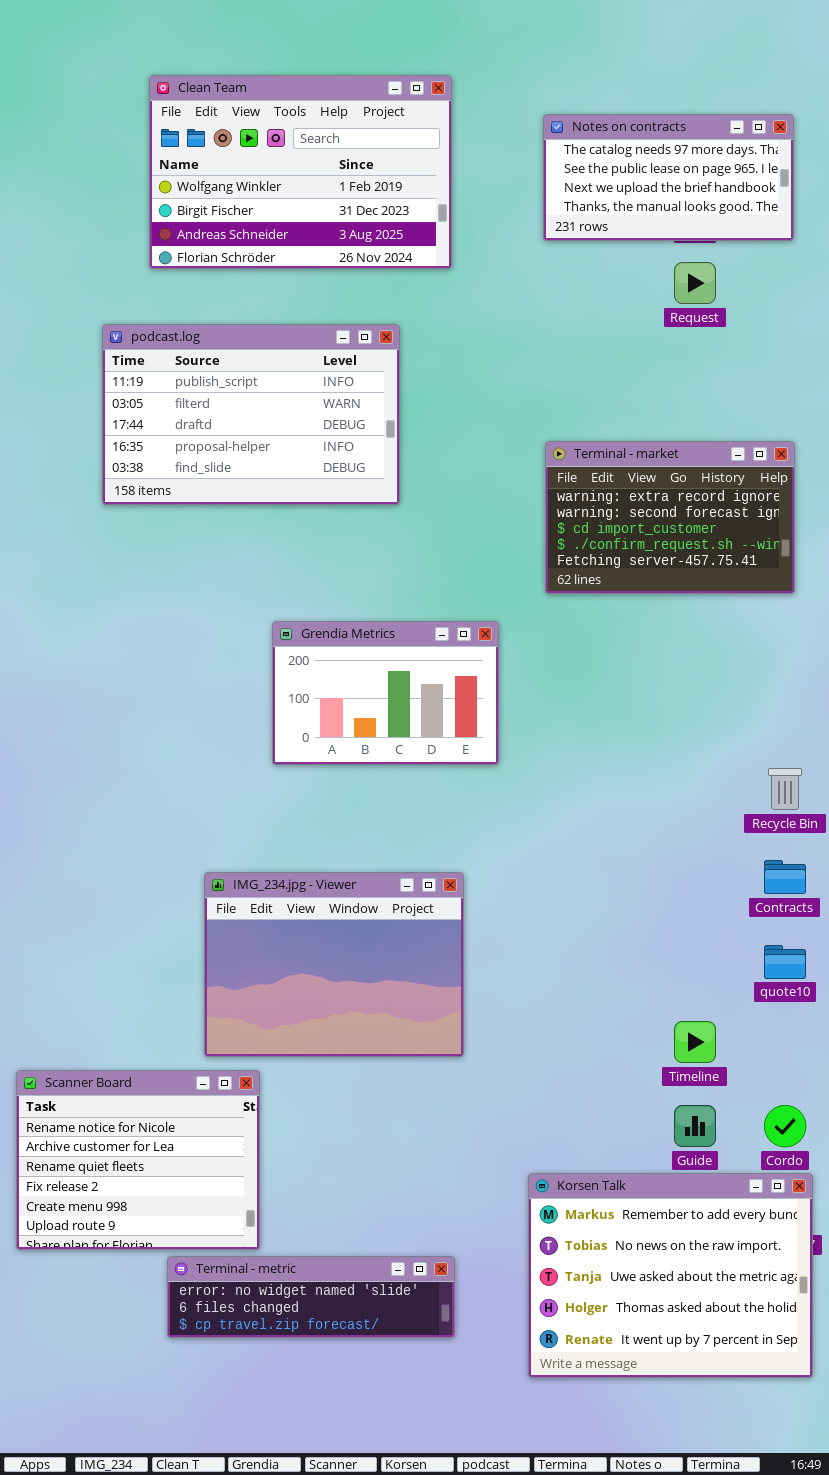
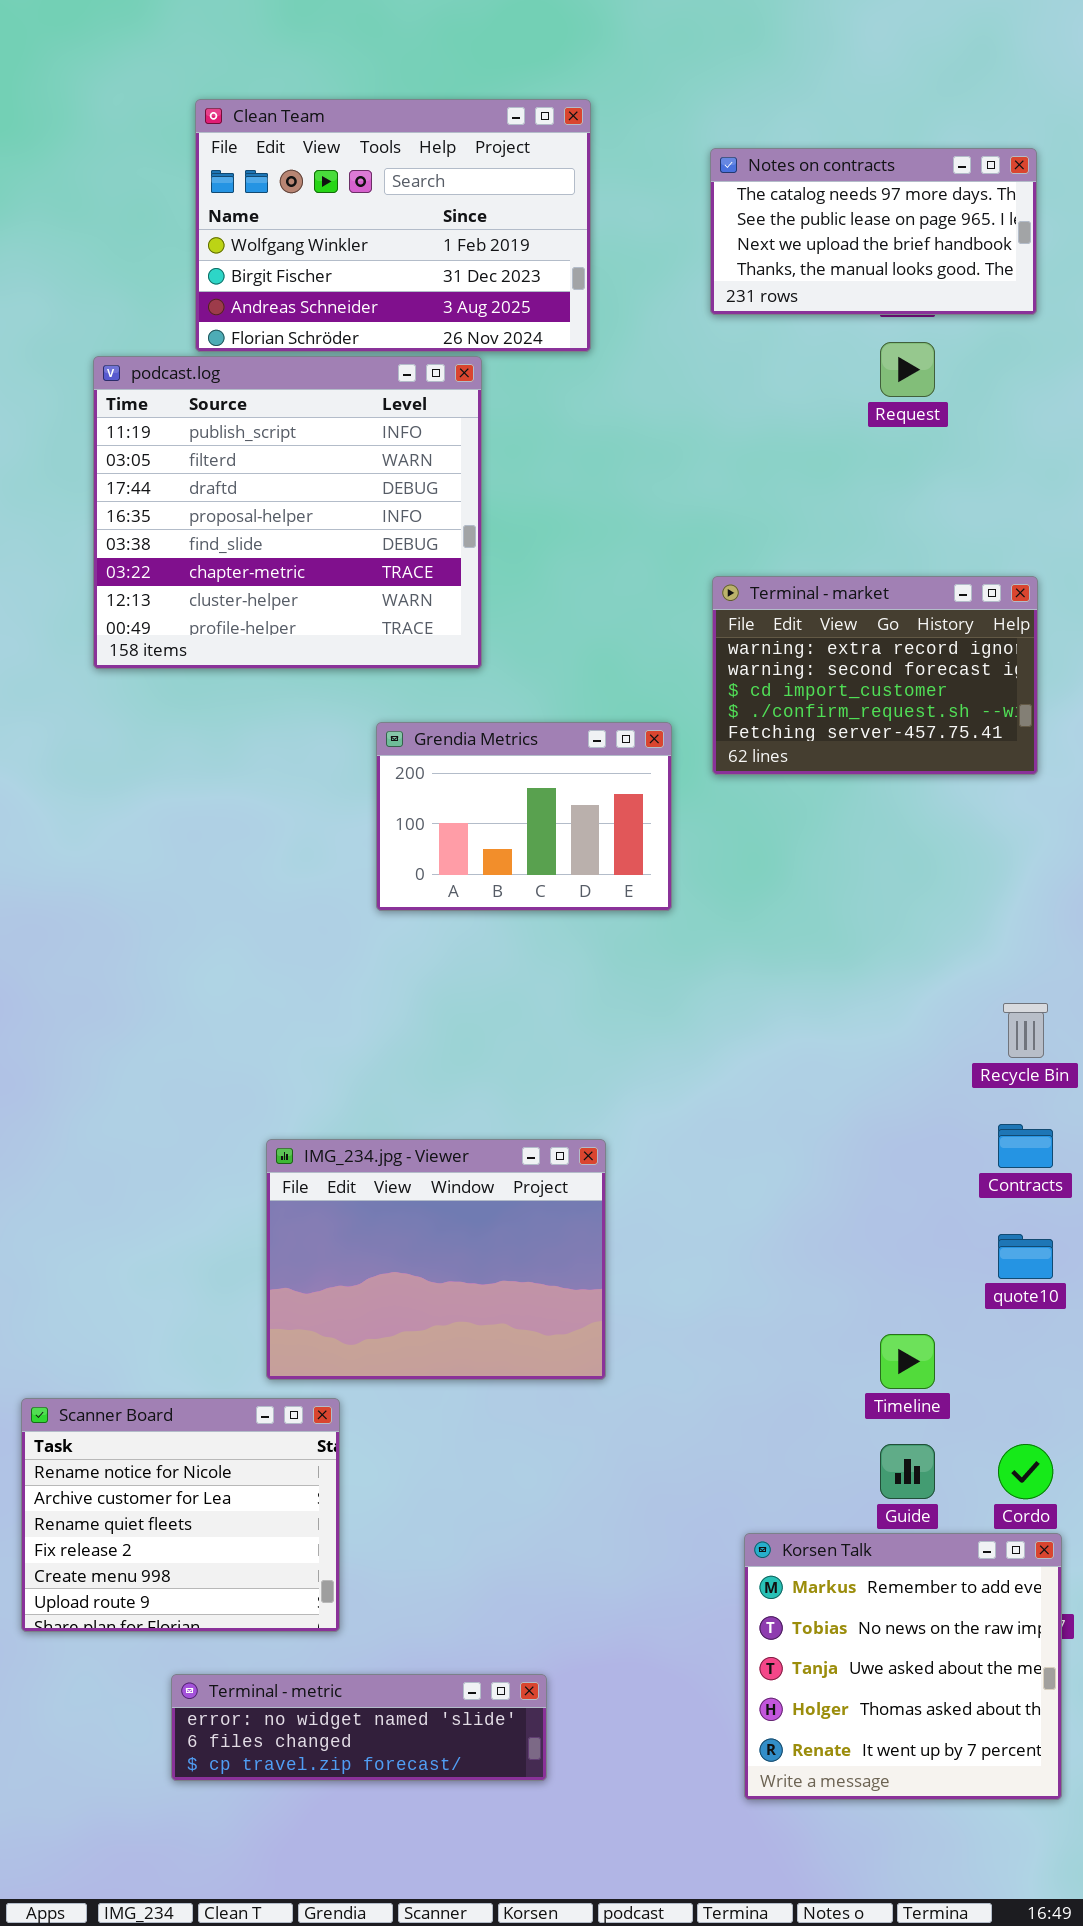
podcast.log: [102,324,400,505] -> [93,356,482,669], moved, resized
Grendia Metrics: [272,621,499,765] -> [376,722,672,911], moved
Korsen Talk: [528,1173,813,1378] -> [744,1533,1062,1800], resized
Terminal - metric: [167,1256,455,1338] -> [171,1674,547,1781], moved

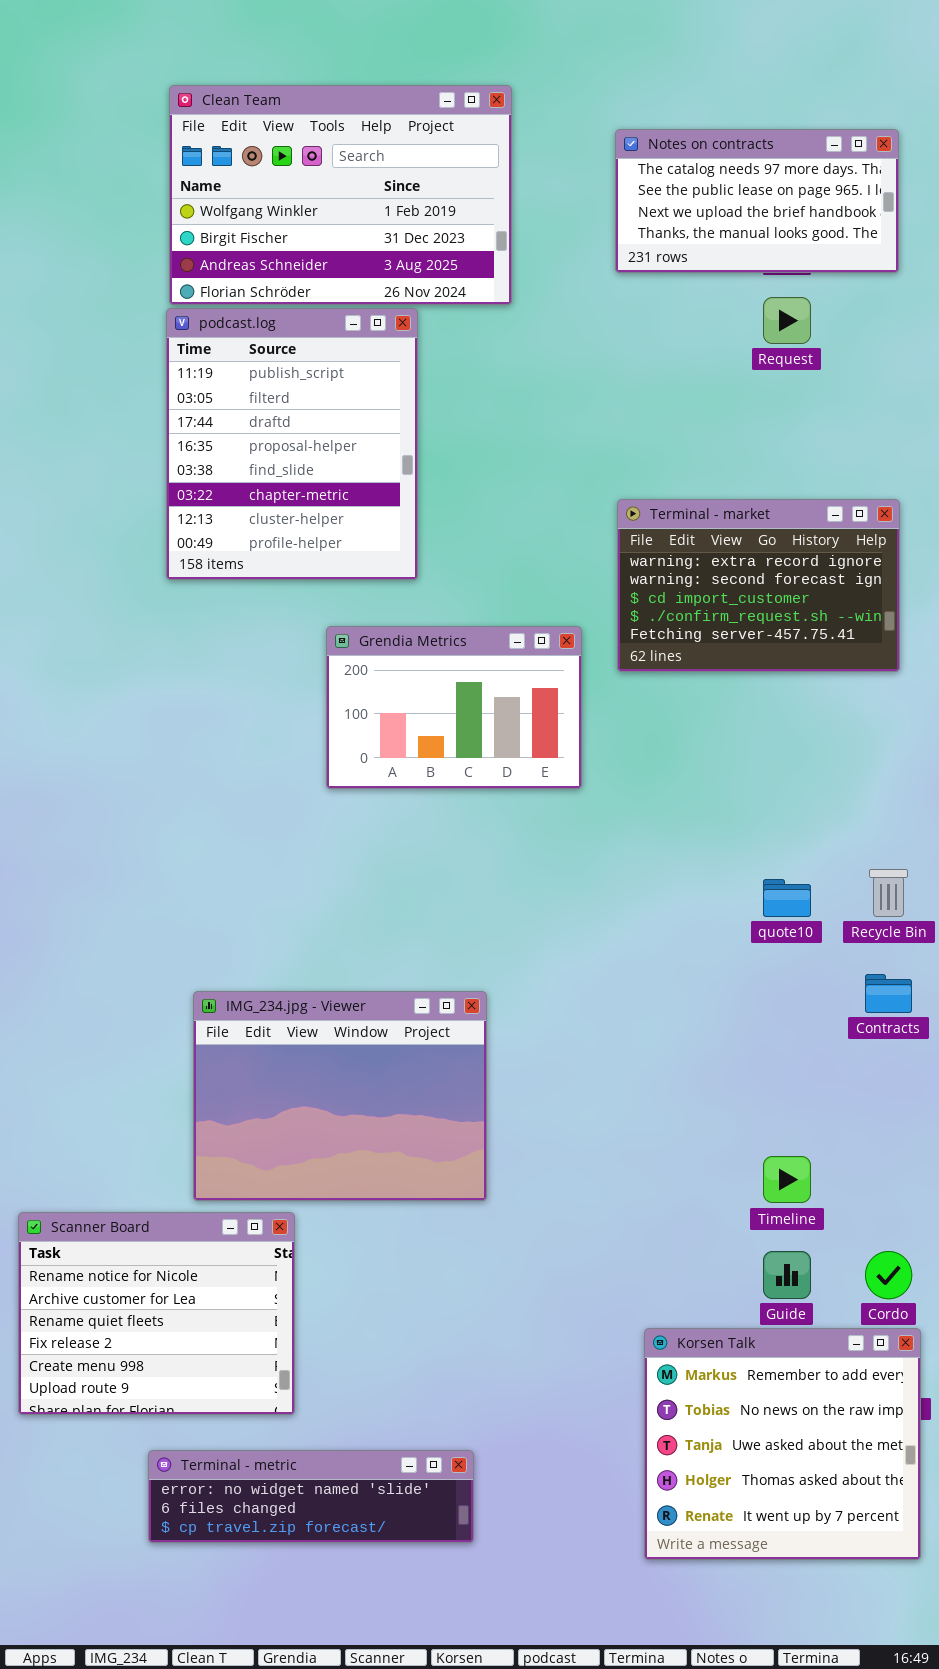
podcast.log: [93,356,482,669] -> [166,308,418,580], resized
IMG_234.jpg - Viewer: [266,1139,606,1380] -> [193,991,487,1201], moved
quote10: [998,1234,1053,1279] -> [763,879,811,917], moved

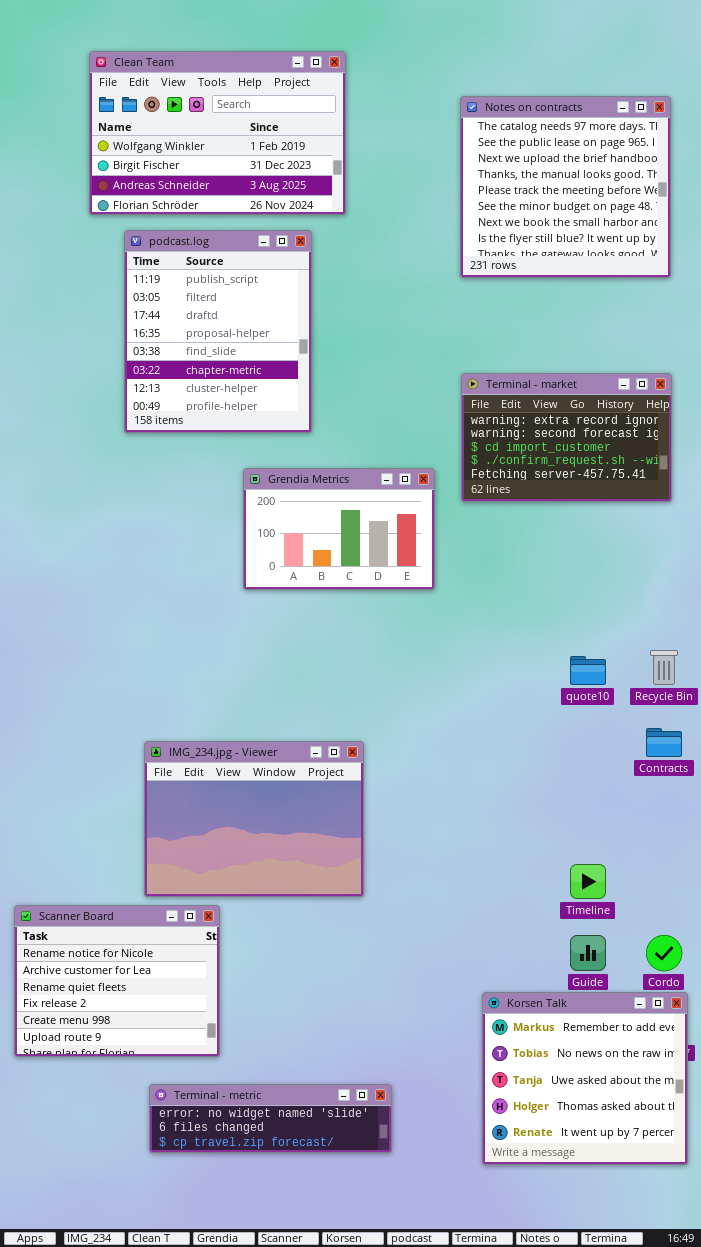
Clean Team: [169,85,512,305] -> [89,51,346,215], moved
Notes on contracts: [615,129,899,273] -> [460,96,671,278], resized
Terminal - metric: [148,1450,474,1543] -> [149,1084,392,1153], moved

